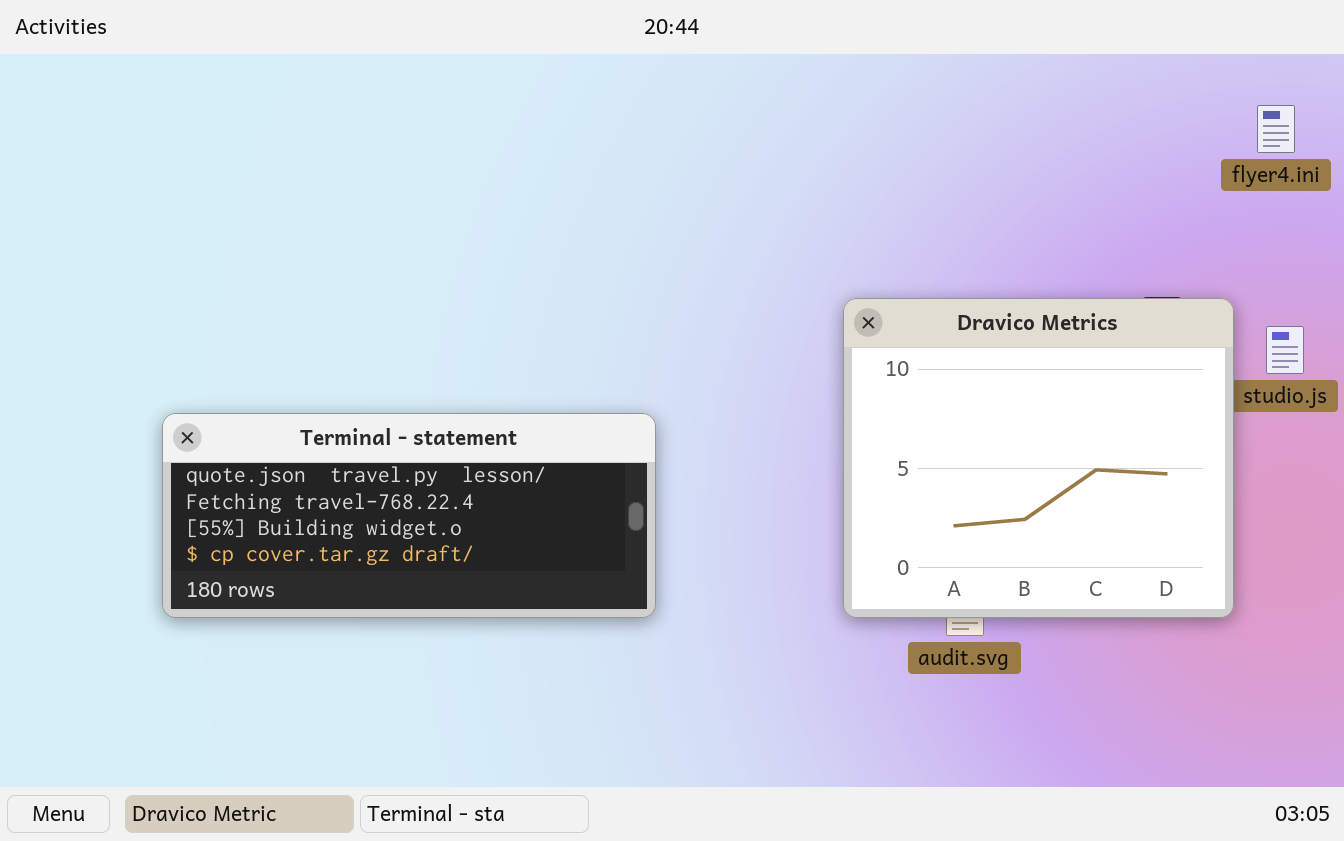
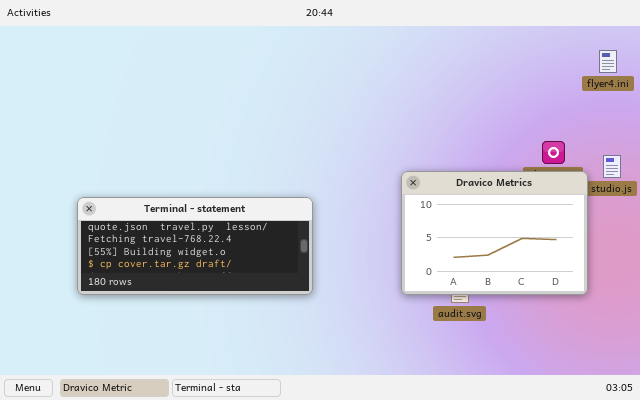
Dravico Metrics: [843,298,1234,618] -> [401,171,588,295], resized

